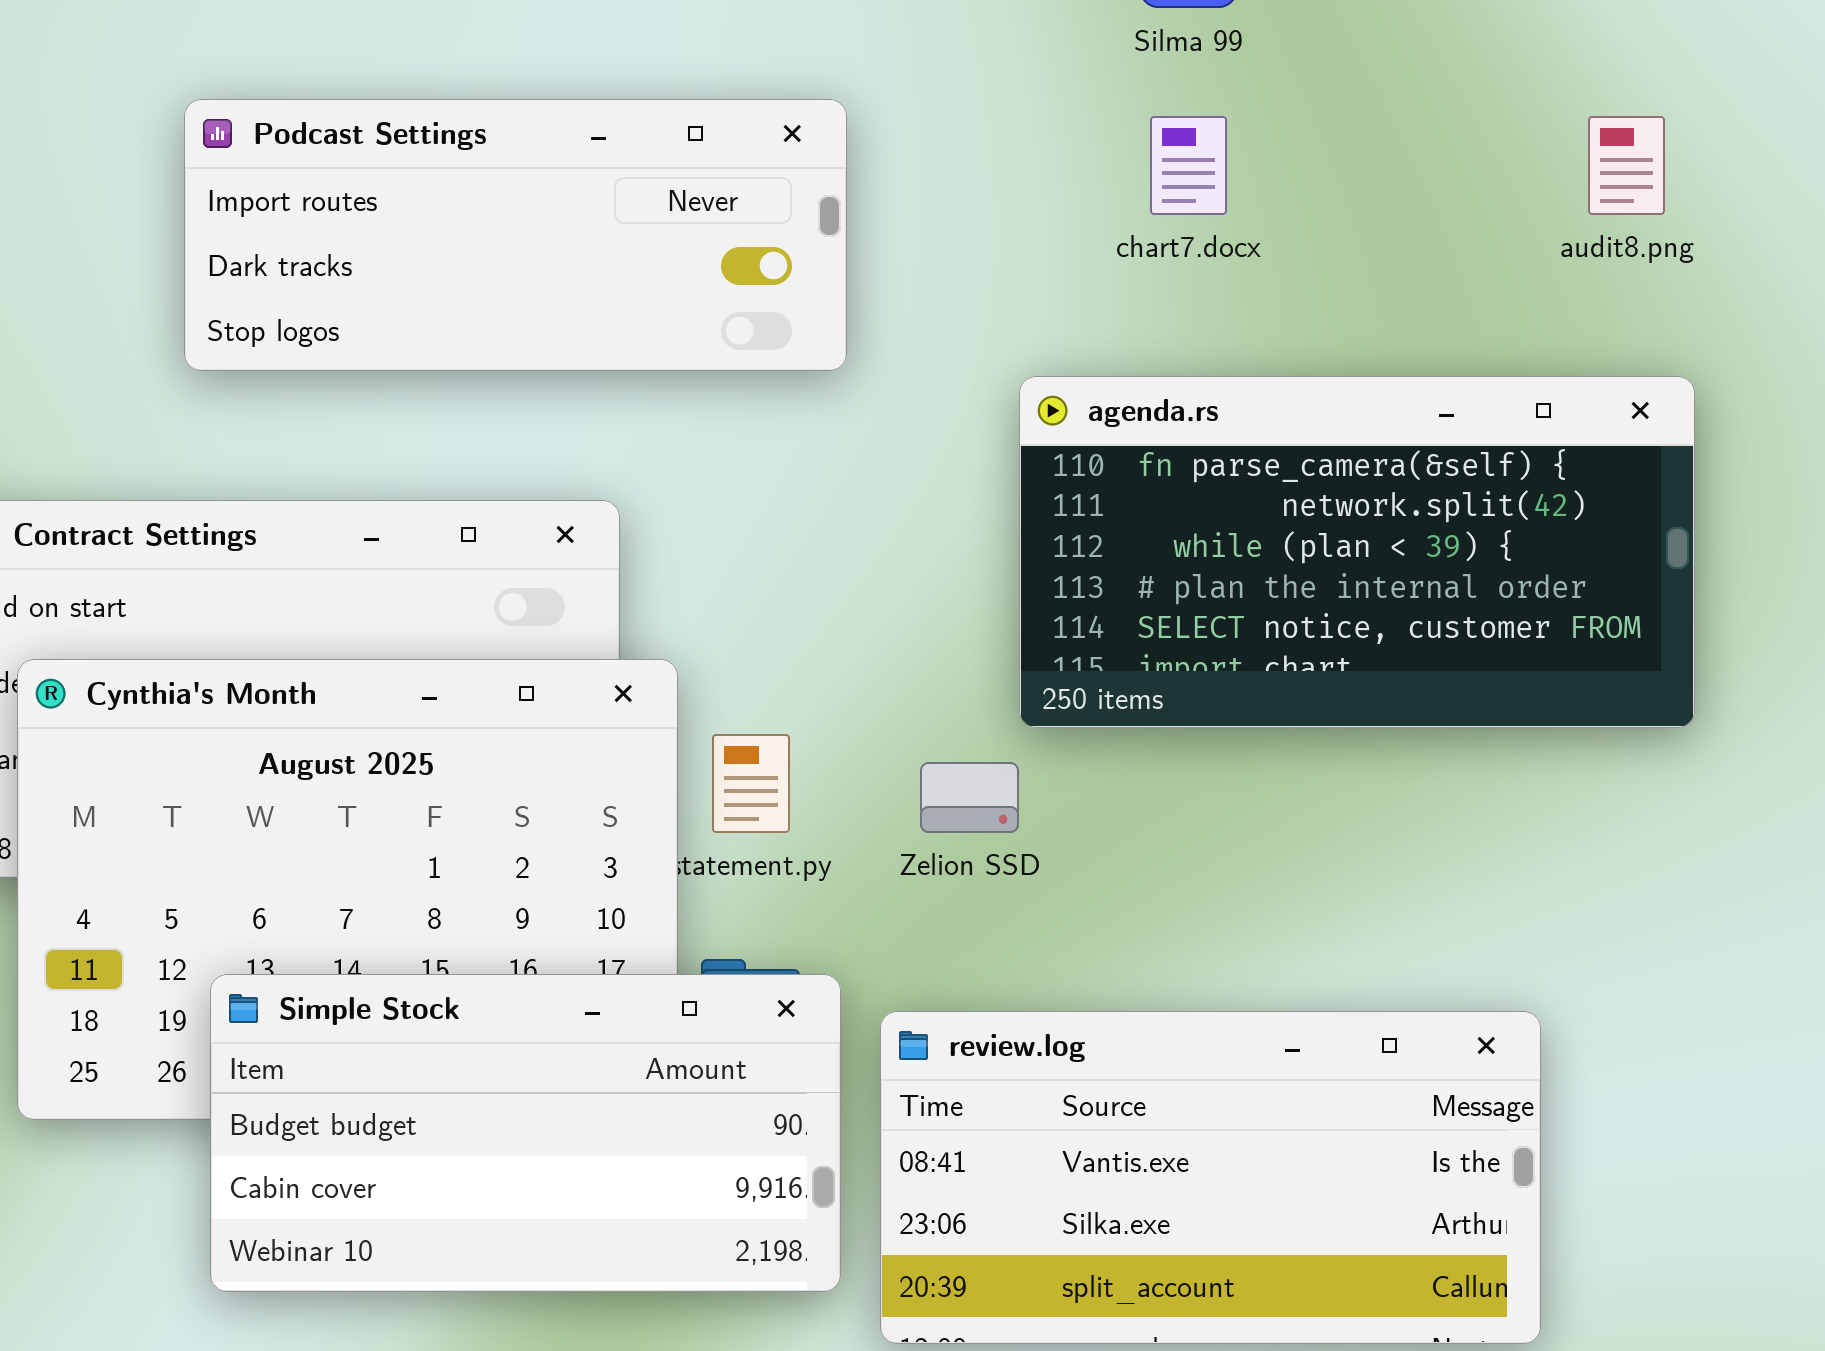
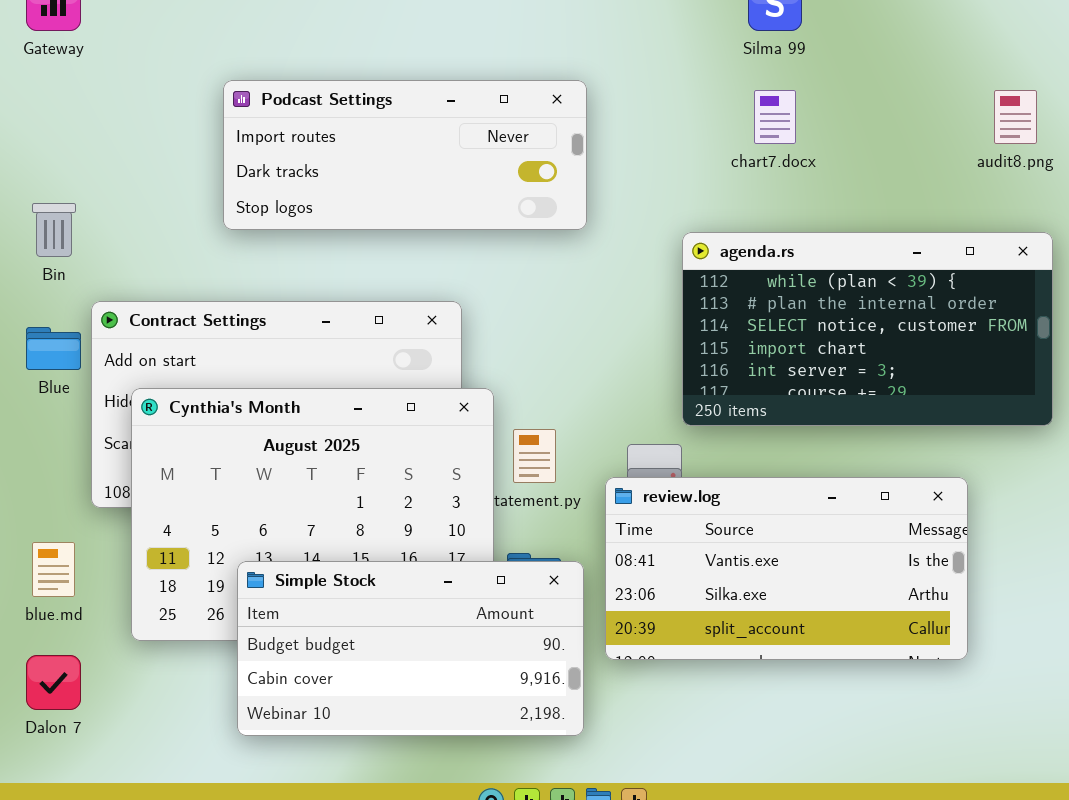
agenda.rs: [1019,376,1695,728] -> [682,232,1053,426], scrolled down 2 rows
review.log: [880,1011,1541,1344] -> [605,477,968,660], moved

